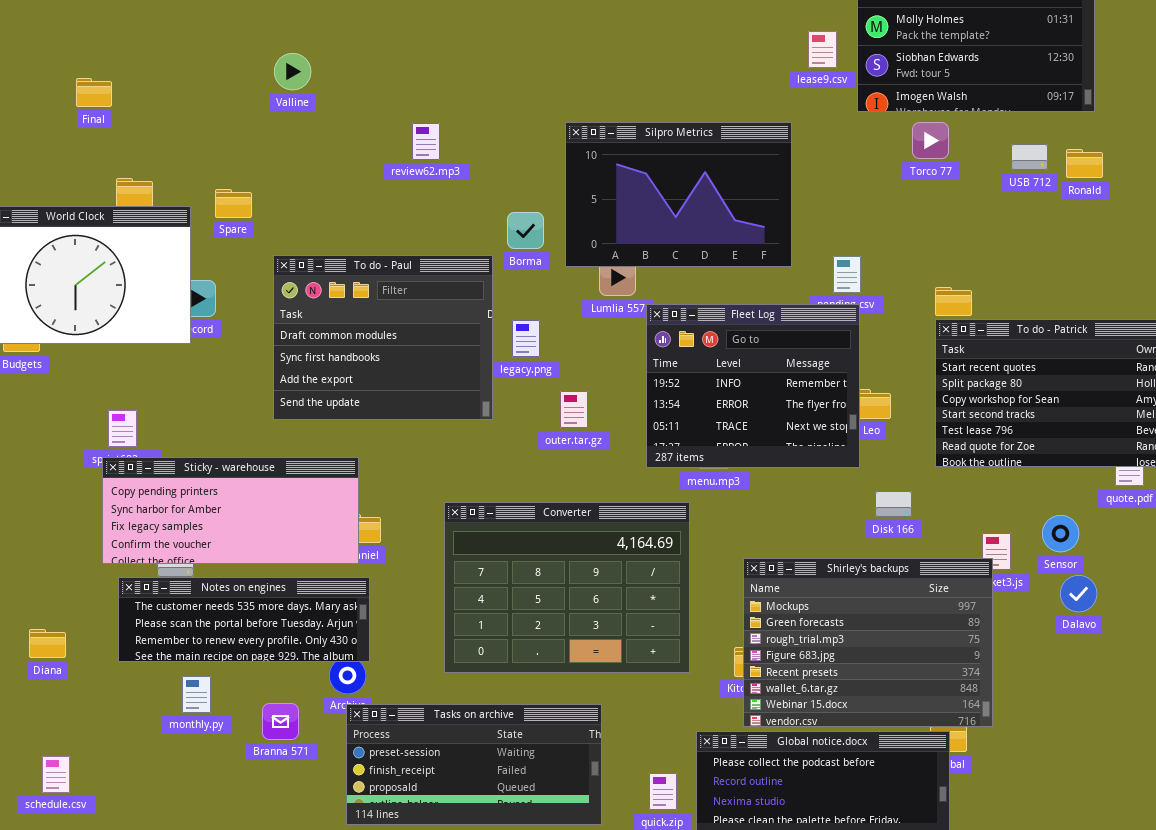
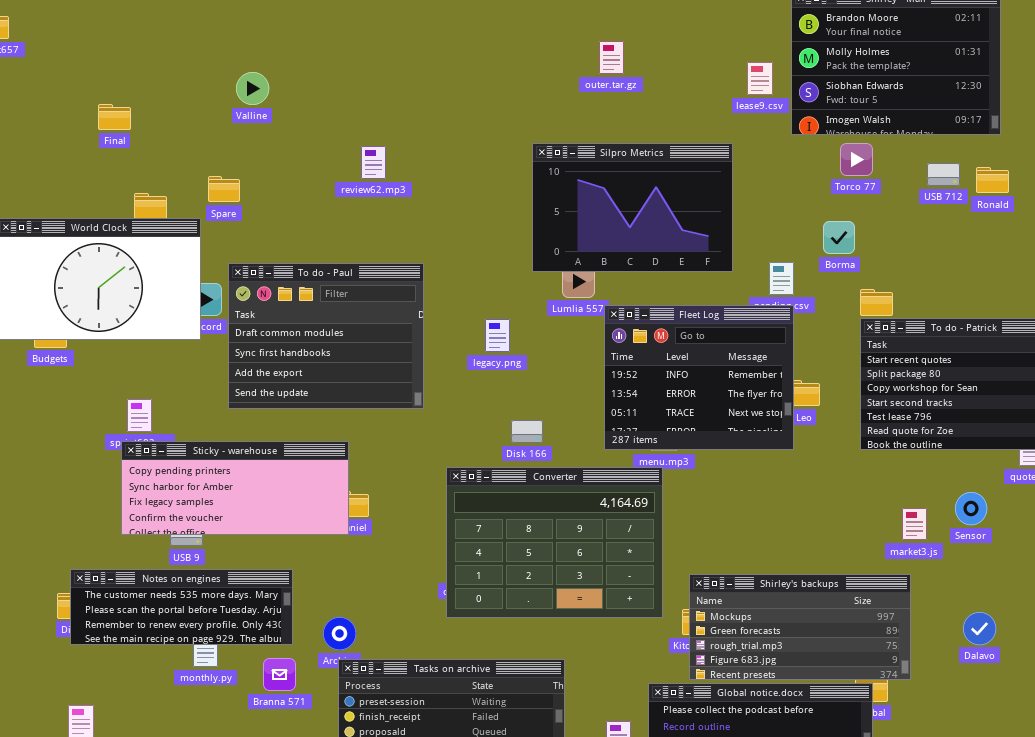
Valline: [274,53,311,90] -> [236,72,269,105], moved
review62.mp3: [412,123,440,160] -> [361,146,386,179], moved
Spare: [215,189,252,218] -> [208,176,240,202], moved
Borma: [507,212,544,249] -> [823,221,855,254], moved
To do - Paul: [273,255,493,420] -> [228,263,424,409], moved
outer.tar.gz: [560,391,588,428] -> [599,41,624,74], moved
Disk 166: [875,491,912,517] -> [511,420,543,443], moved
Converter: [444,502,690,673] -> [446,467,663,618], moved
Shirley's backups: [743,558,993,727] -> [689,574,911,680], resized
Dalavo: [1060,575,1097,612] -> [963,612,996,645], moved
Notes on engines: [118,577,370,662] -> [70,569,293,645], moved

